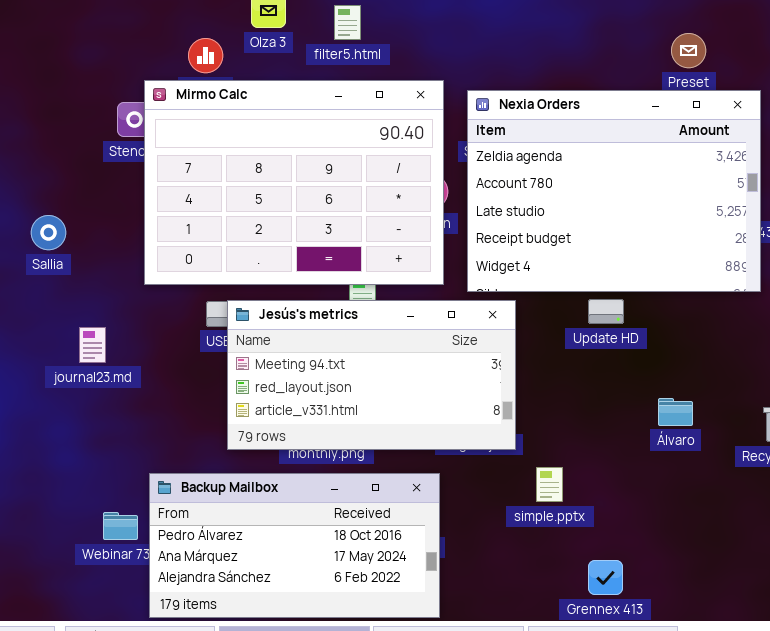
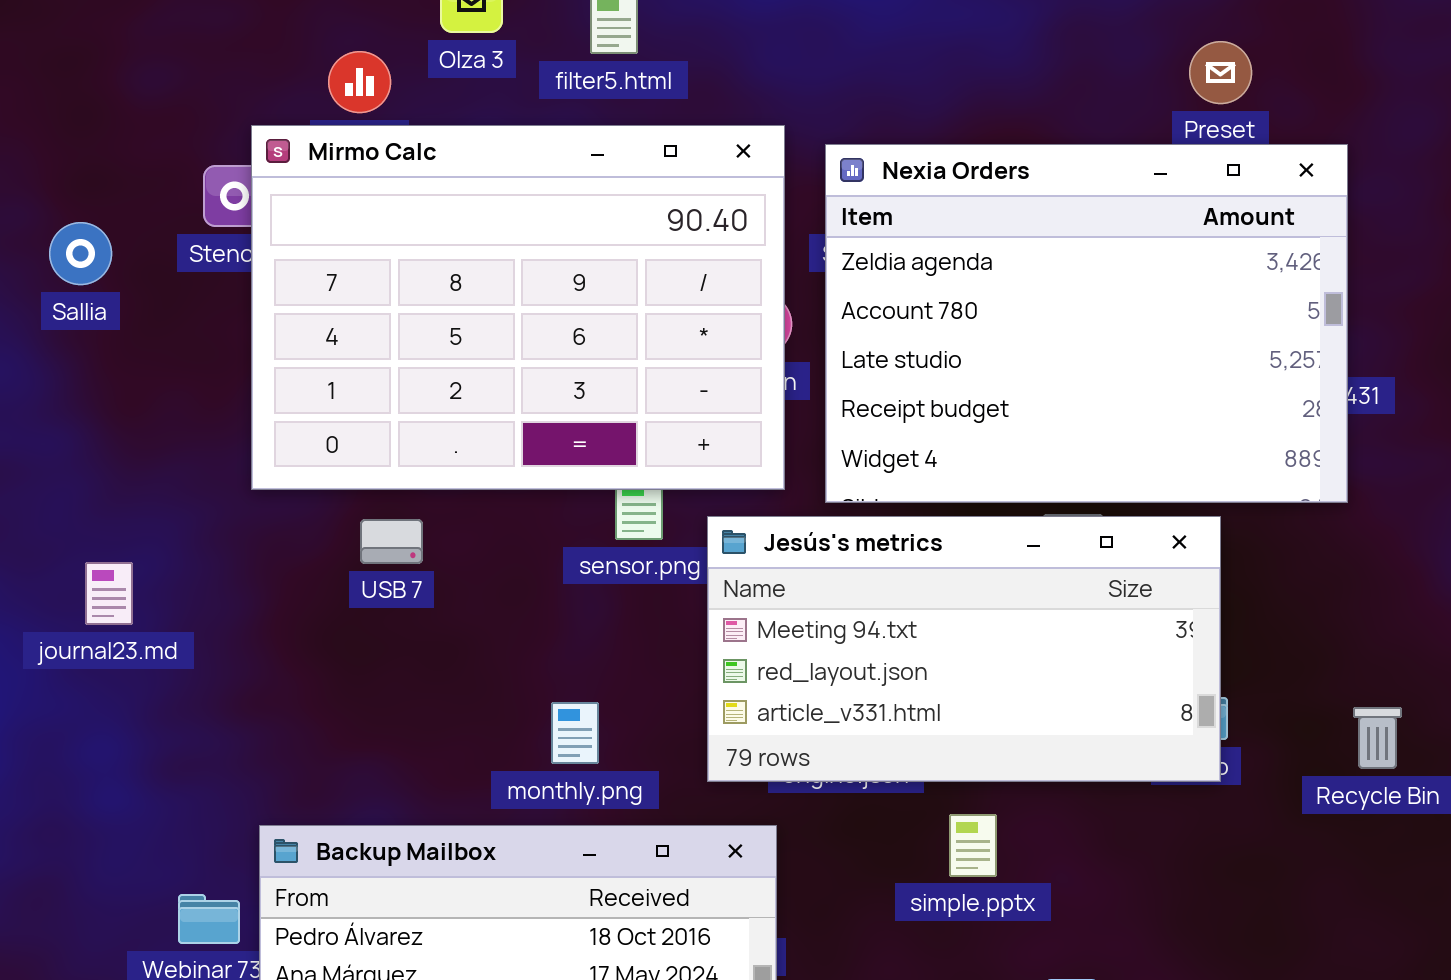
Sallia: [31,215,66,250] -> [49,222,112,285], moved
Jesús's metrics: [227,300,516,450] -> [707,516,1221,782], moved
journal23.md: [79,327,106,363] -> [85,562,133,625], moved

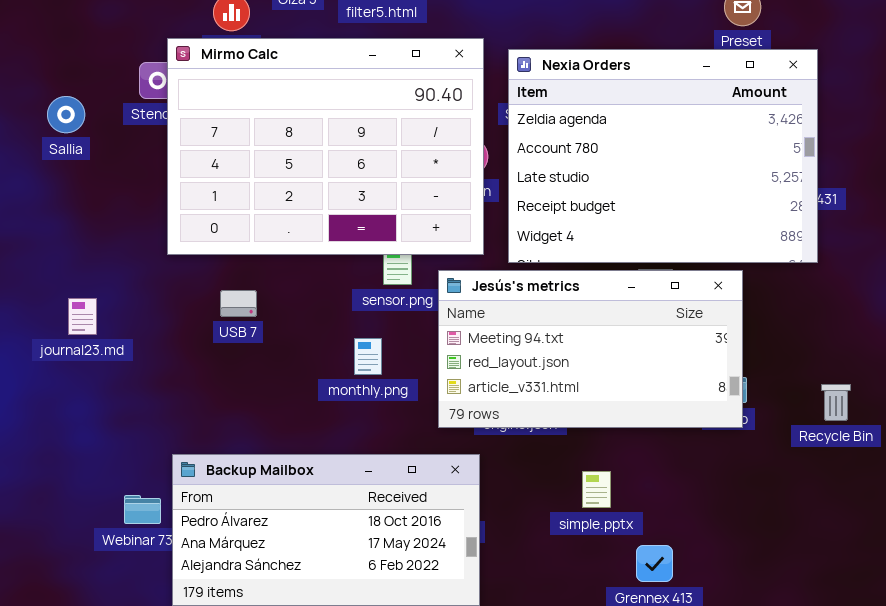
USB 7: [360,519,423,564] -> [220,290,257,317], moved
monthly.png: [551,702,599,764] -> [354,338,382,375], moved
simple.pptx: [949,814,997,877] -> [582,471,611,508], moved

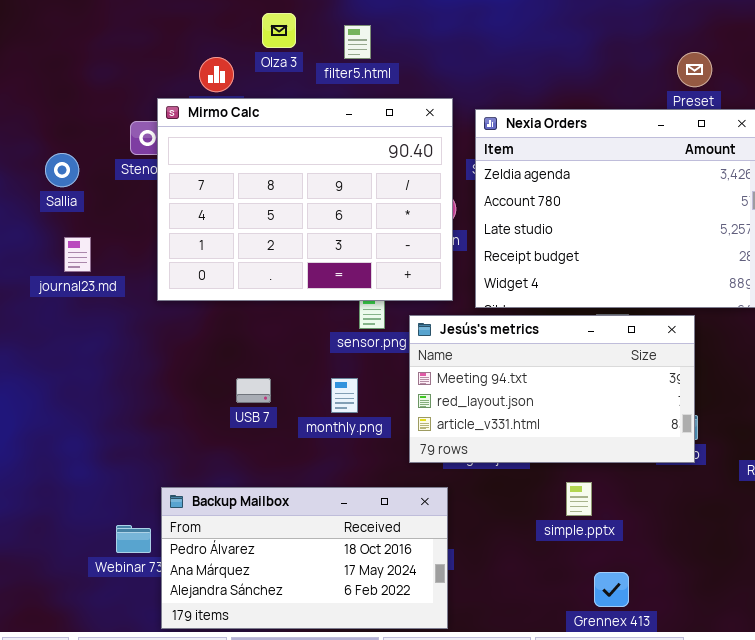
USB 7: [220,290,257,317] -> [236,378,271,403], moved
journal23.md: [68,298,97,335] -> [64,237,91,272], moved
simple.pptx: [582,471,611,508] -> [566,482,592,516], moved

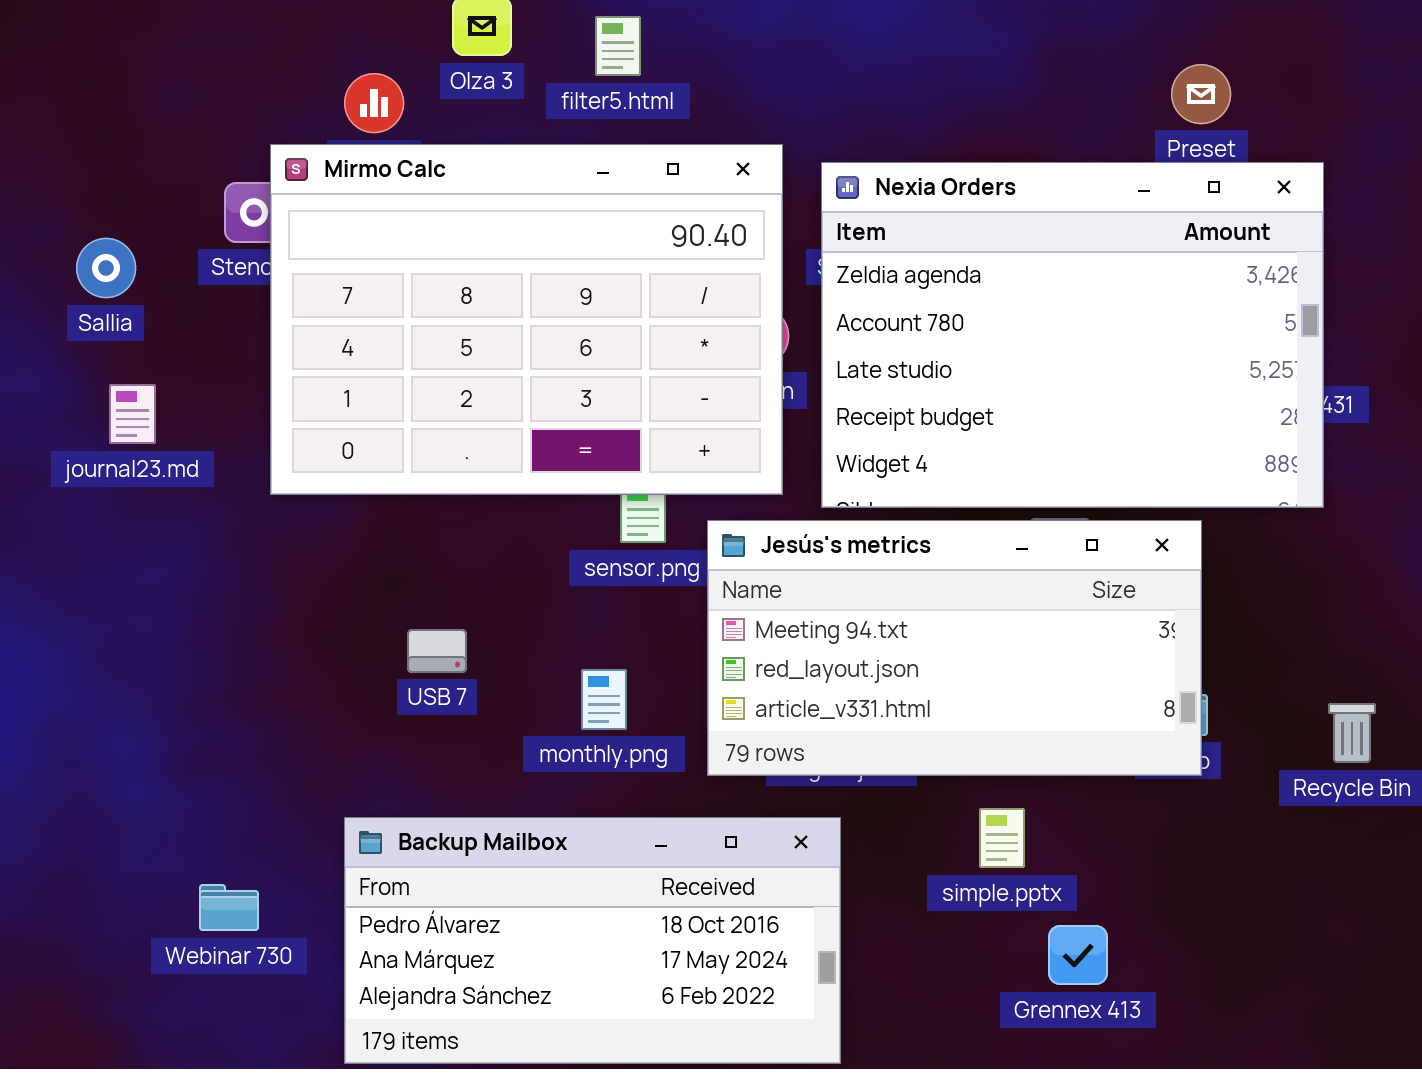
monthly.png: [331,378,358,413] -> [581,669,627,730], moved
Backup Mailbox: [161,487,448,629] -> [344,817,841,1064], moved
Grennex 413: [594,572,629,607] -> [1048,925,1108,985], moved

